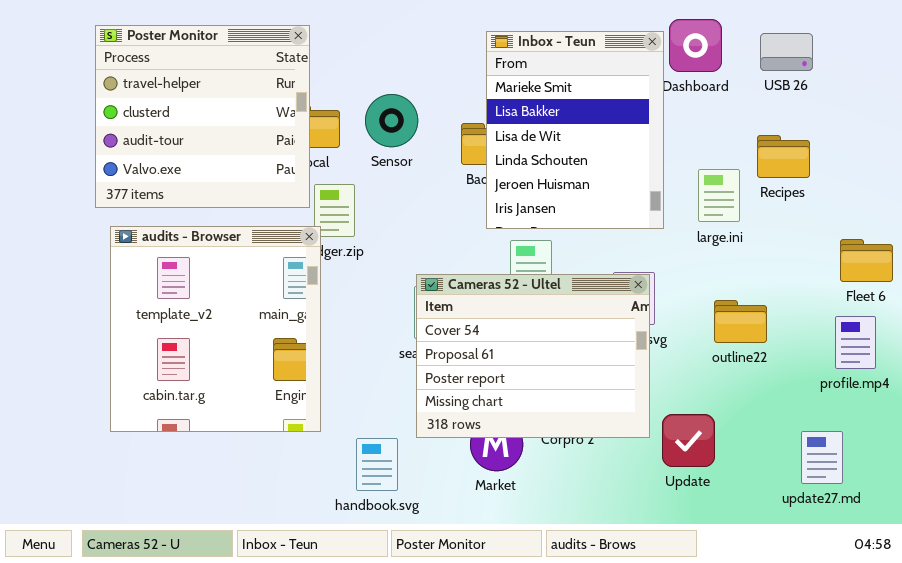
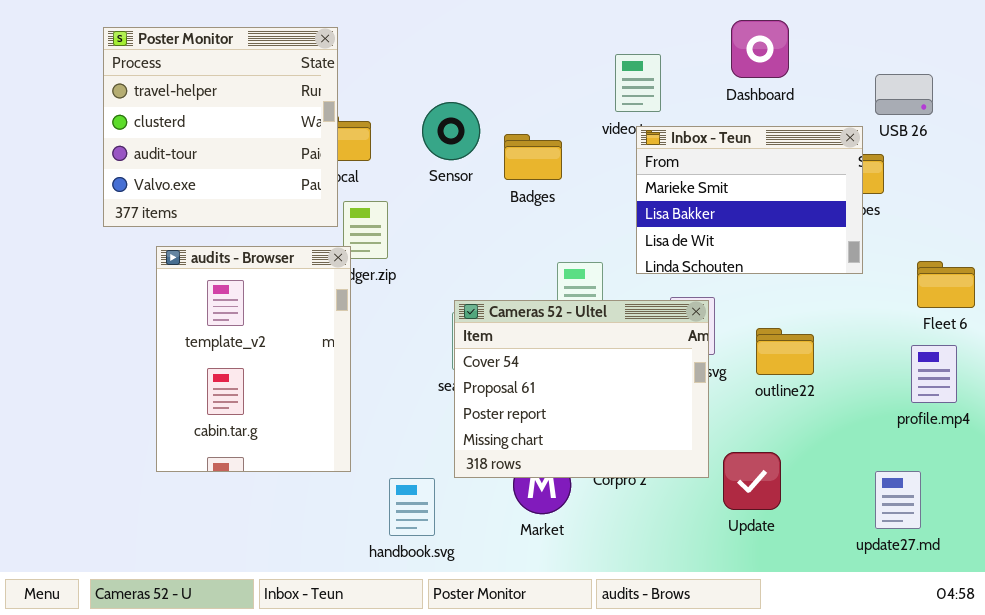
Inbox - Teun: [486,31,664,229] -> [636,126,863,274], moved, resized
USB 26: [760,33,813,71] -> [875,74,933,115], moved
Sensor: [365,94,418,147] -> [422,102,480,160], moved
audits - Browser: [110,226,321,432] -> [156,246,351,472], resized
outline22: [714,300,767,343] -> [756,328,814,375], moved

